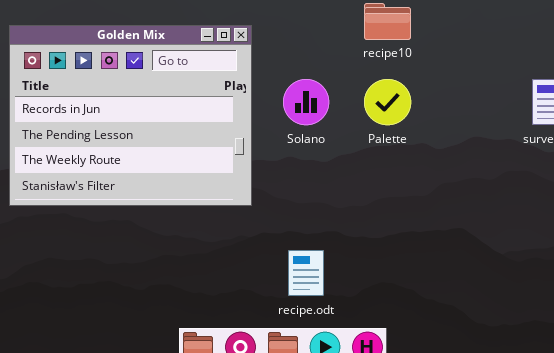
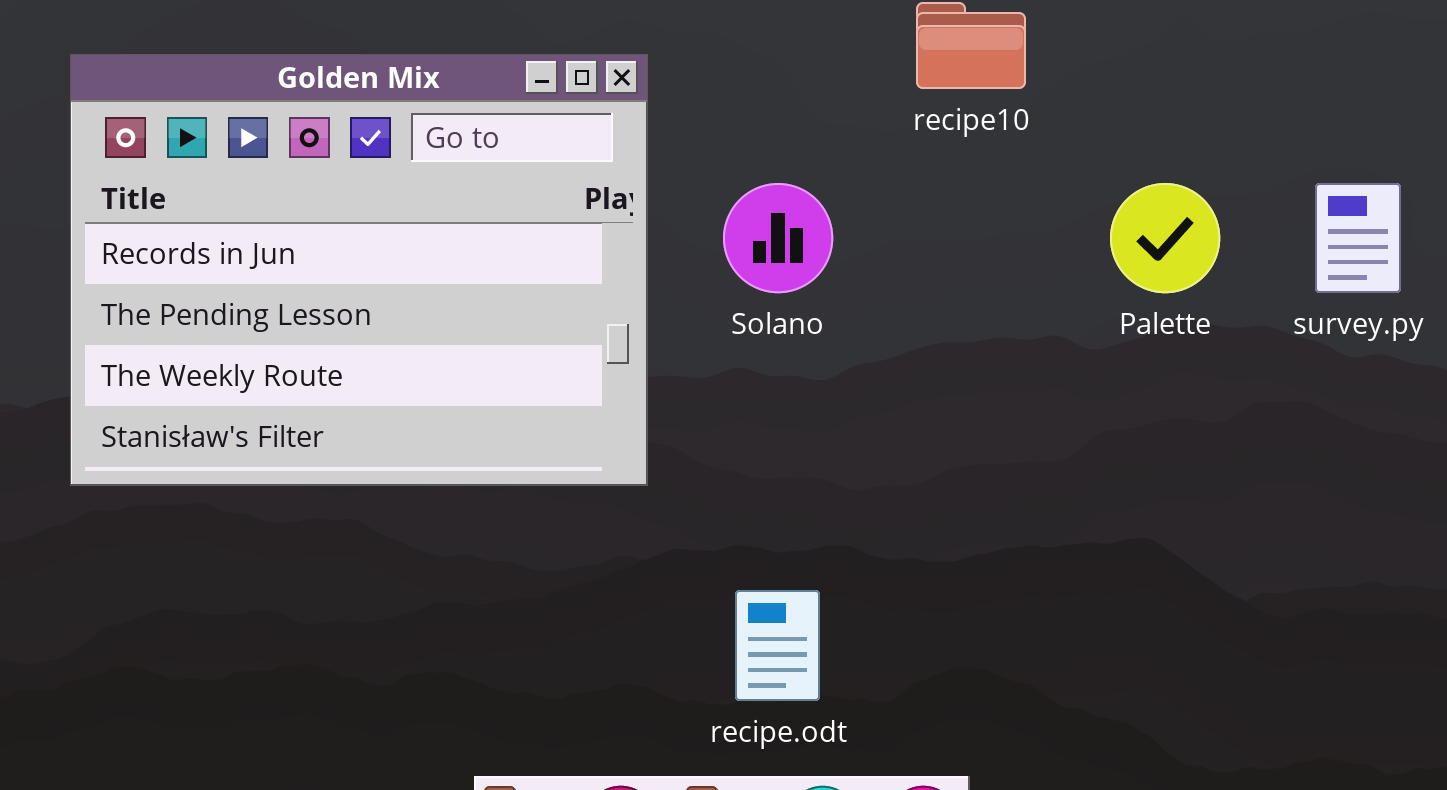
Palette: [364,79,411,125] -> [1110,183,1220,293], moved

